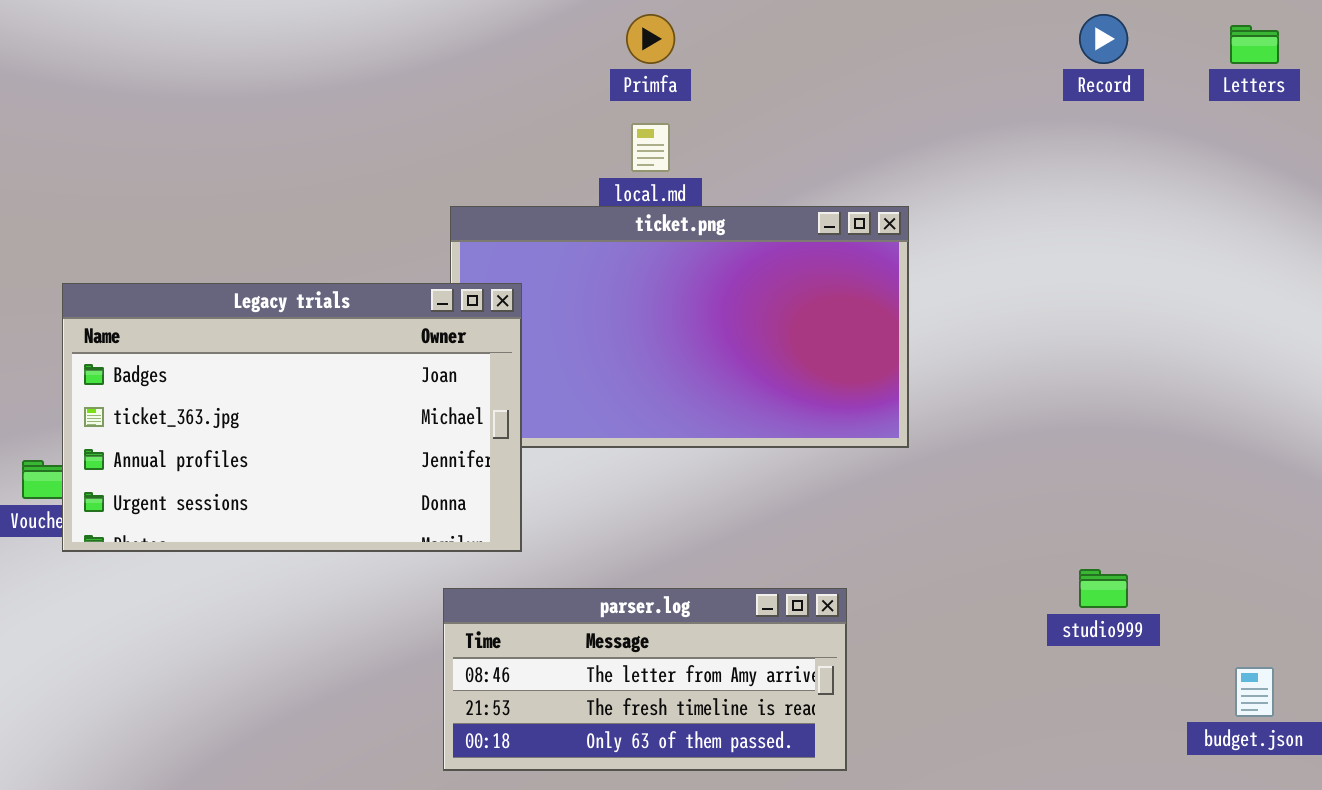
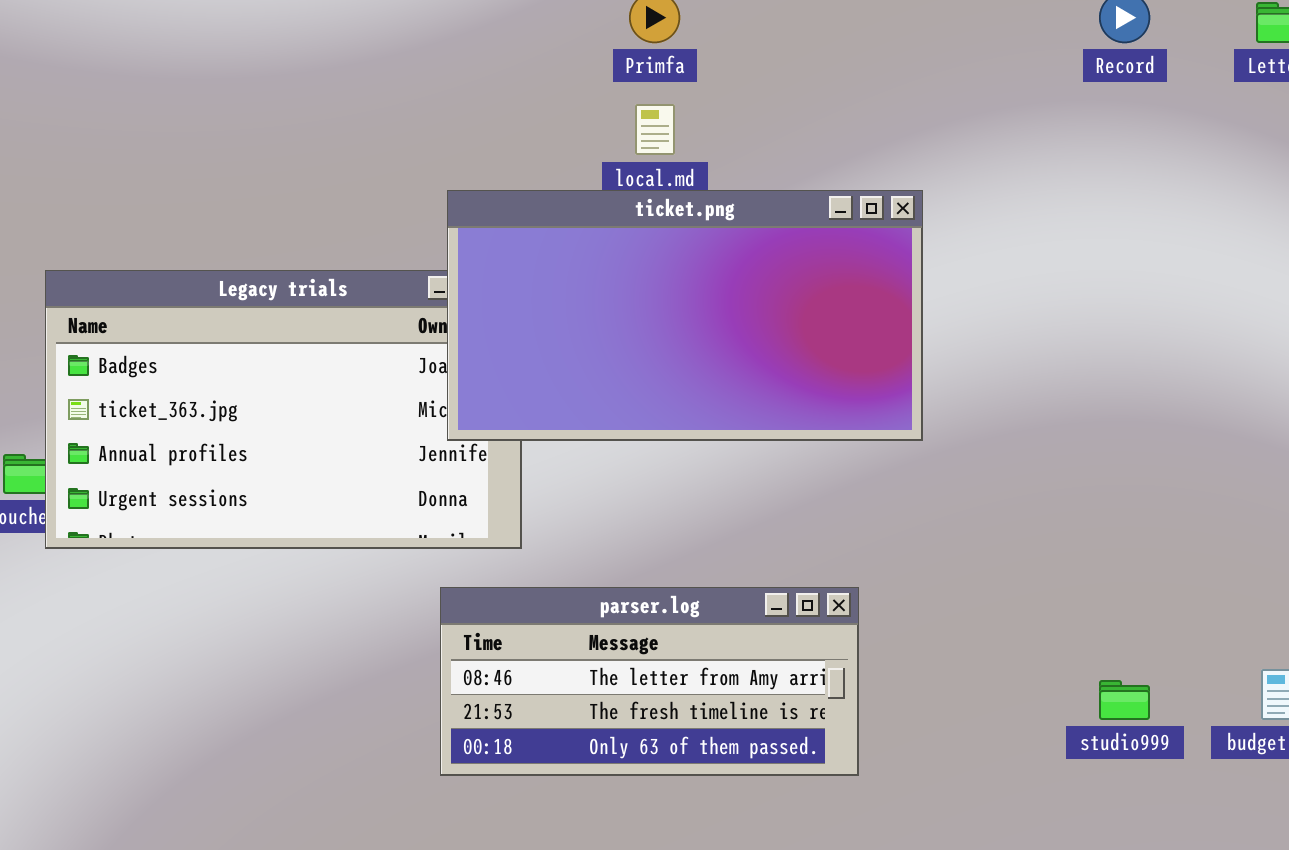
ticket.png: [450,206,909,448] -> [447,190,923,441], raised
studio999: [1079,569,1128,608] -> [1099,680,1150,720], moved

